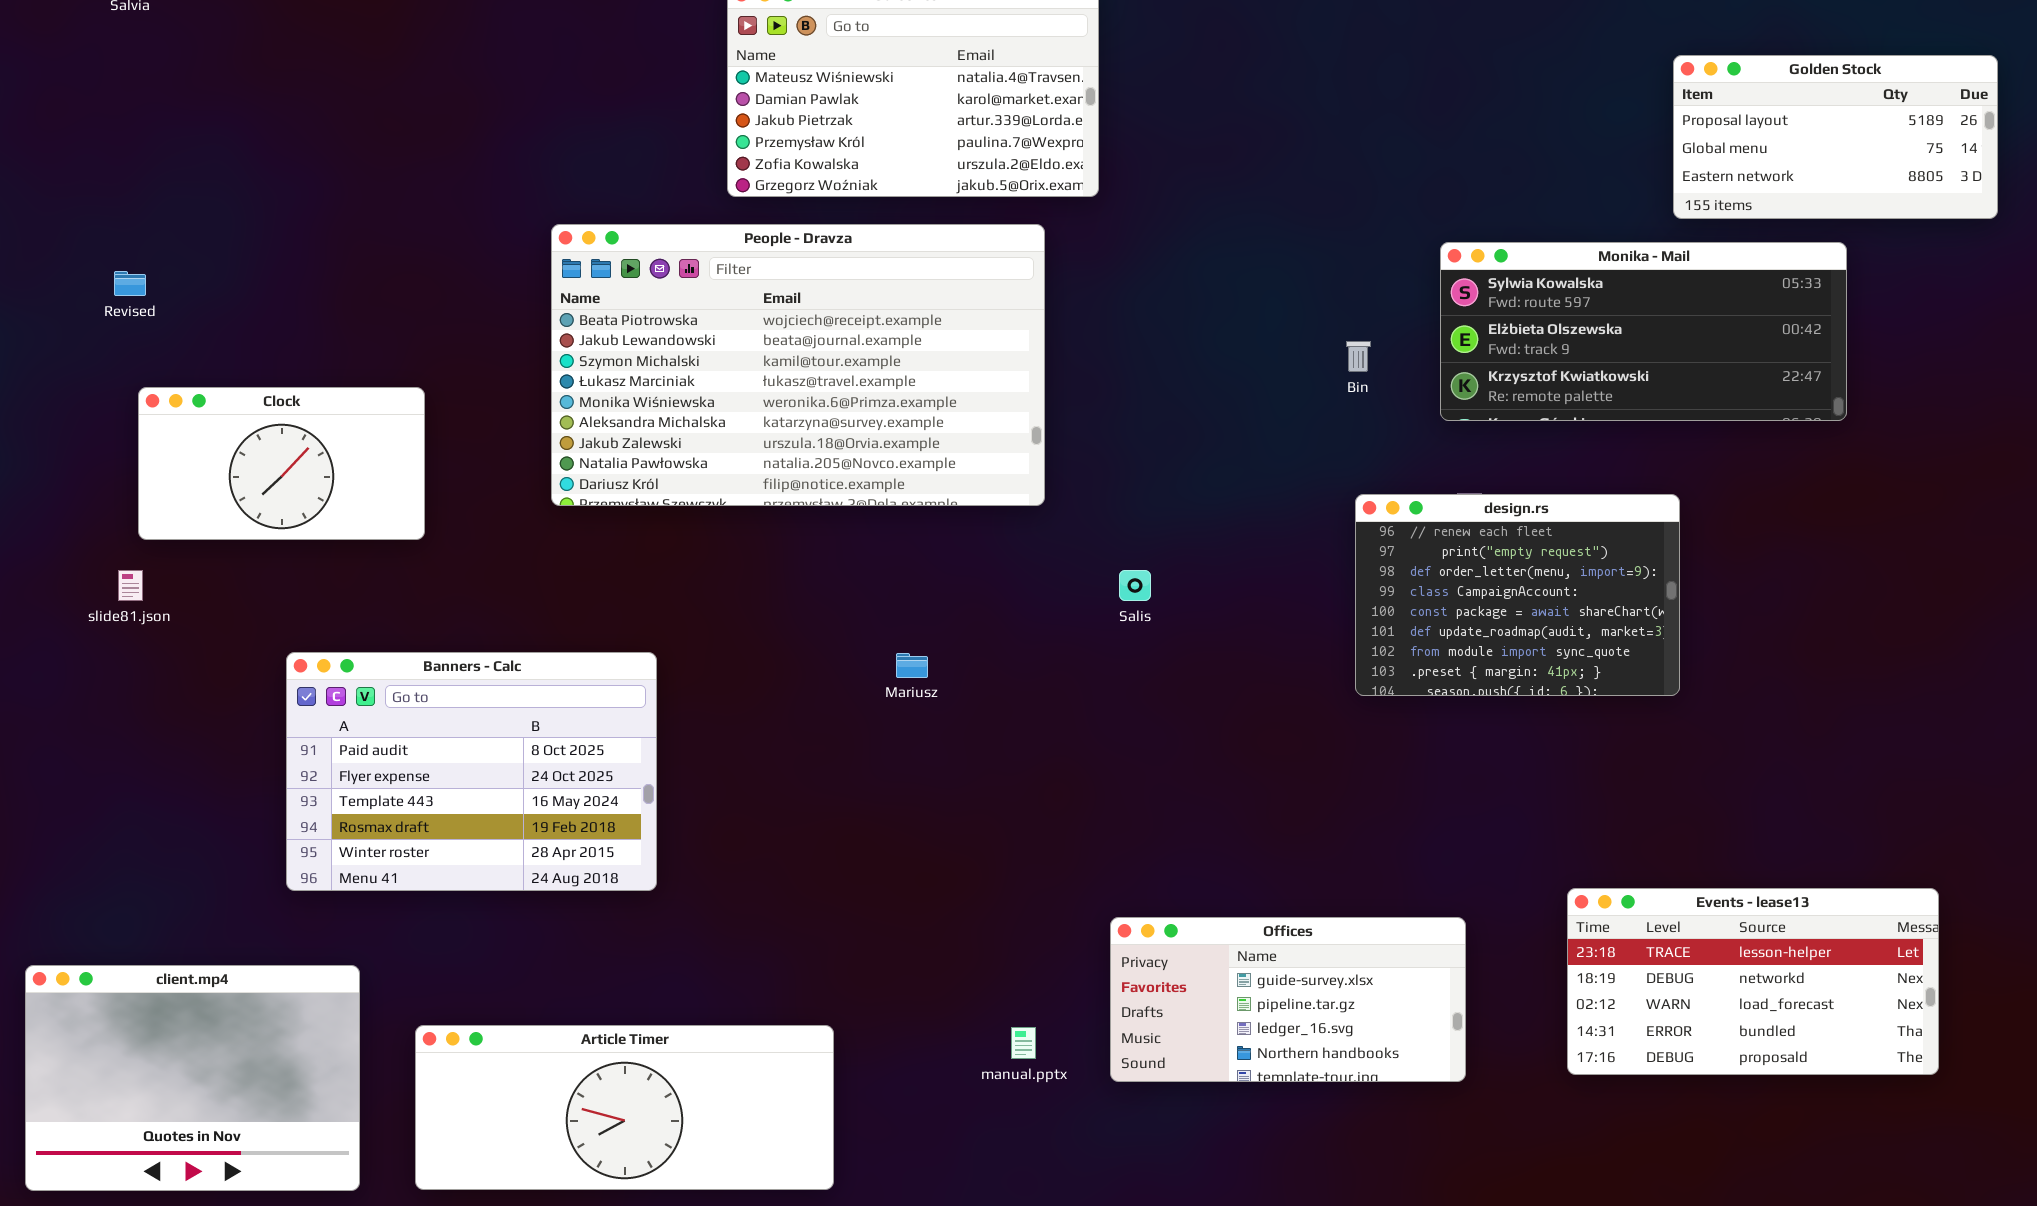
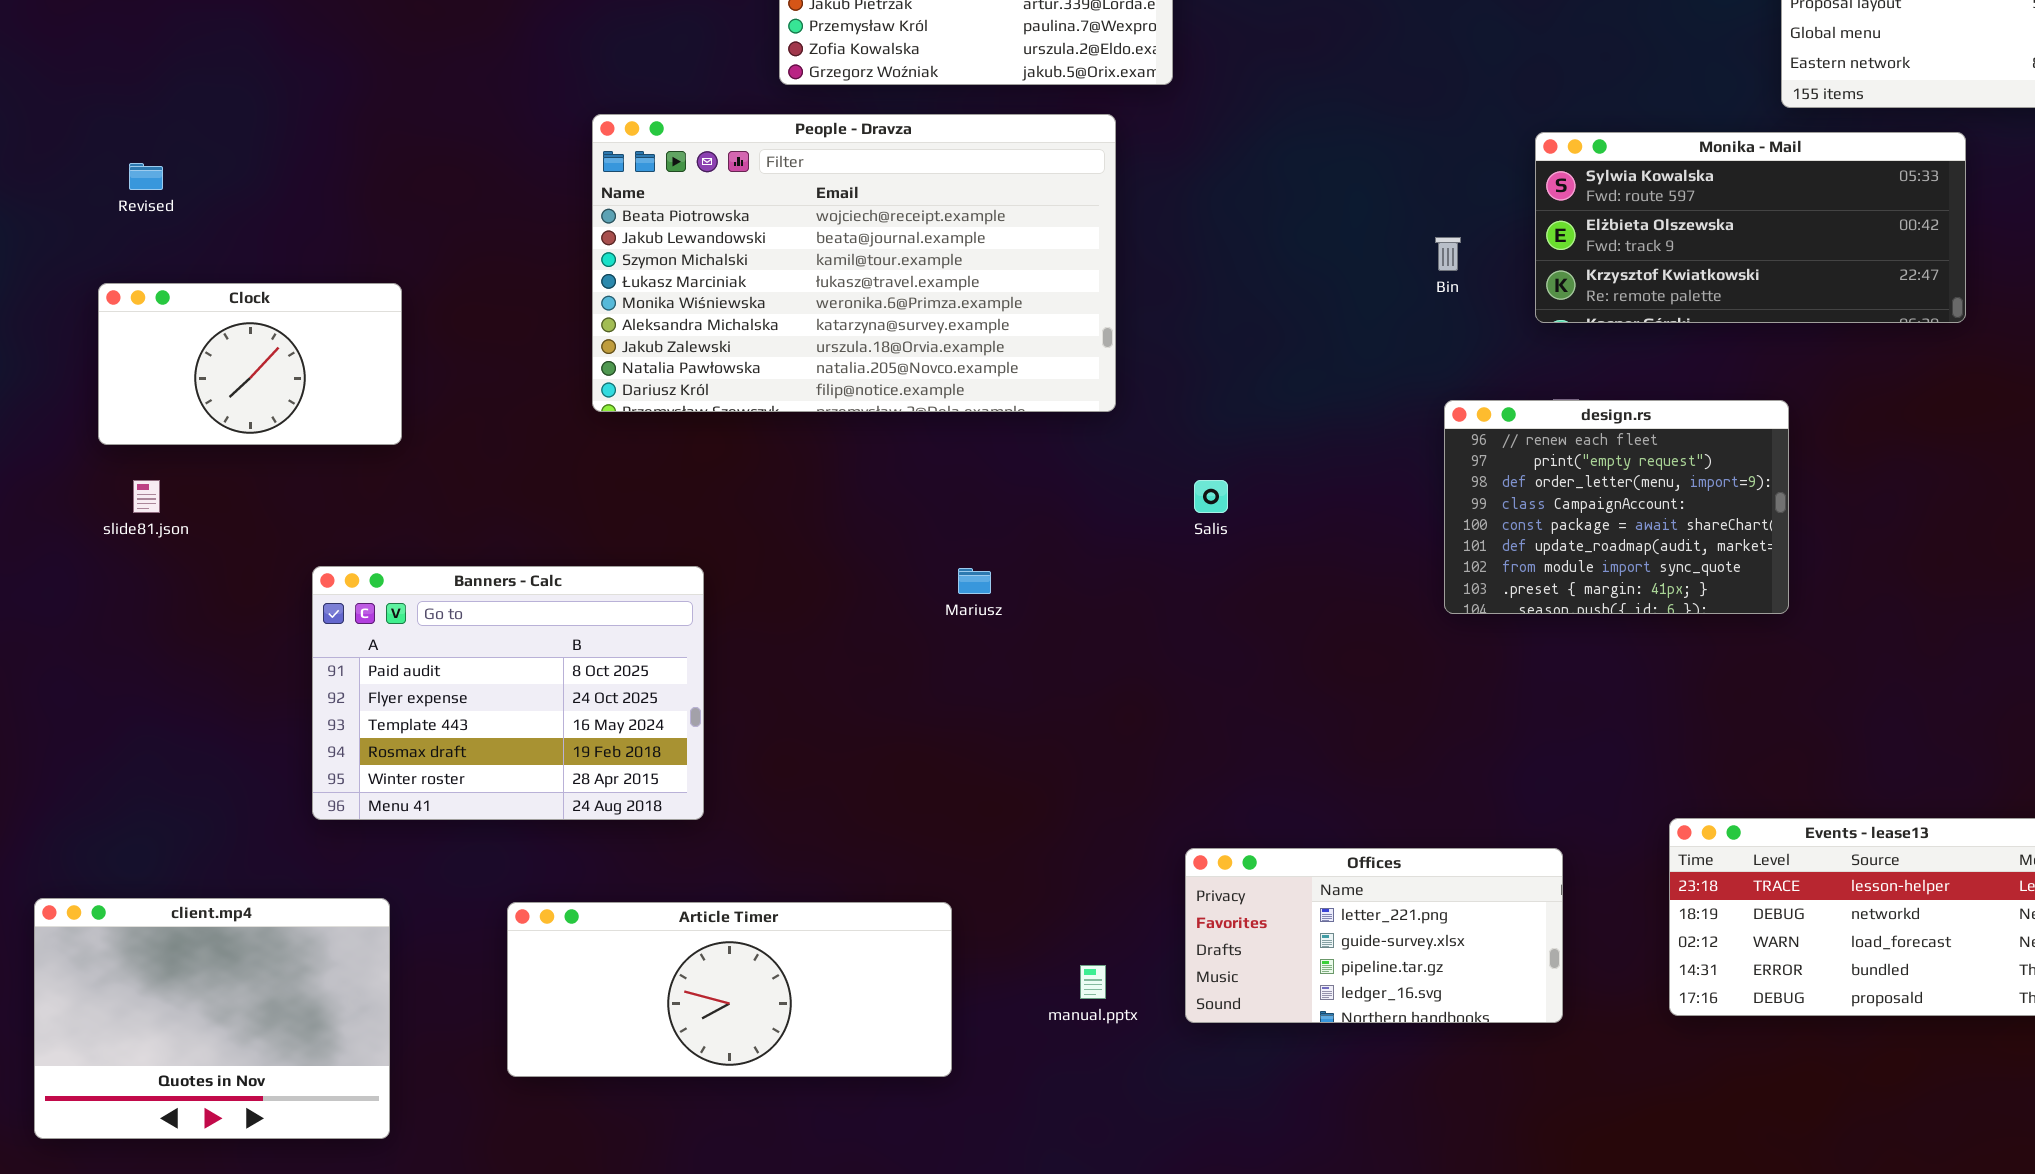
Clock: [138,387,425,540] -> [98,283,402,445], moved
Offices: [1110,917,1466,1082] -> [1185,848,1563,1023], scrolled up 1 row
Article Timer: [415,1025,834,1190] -> [507,902,952,1077], moved

